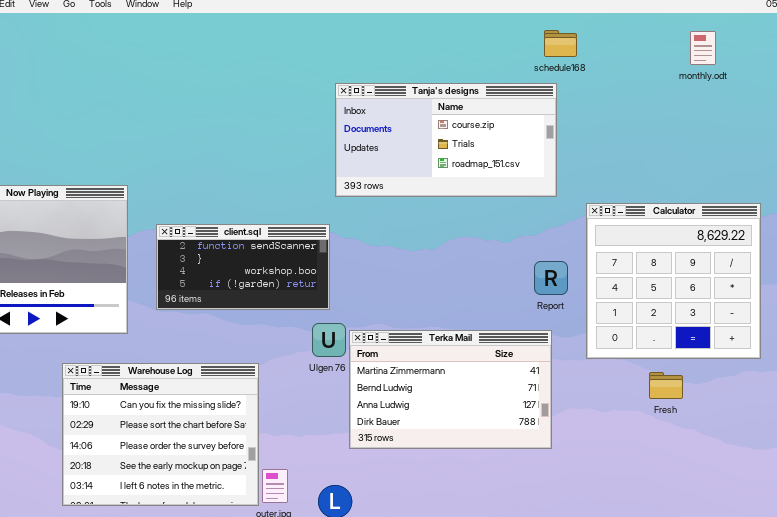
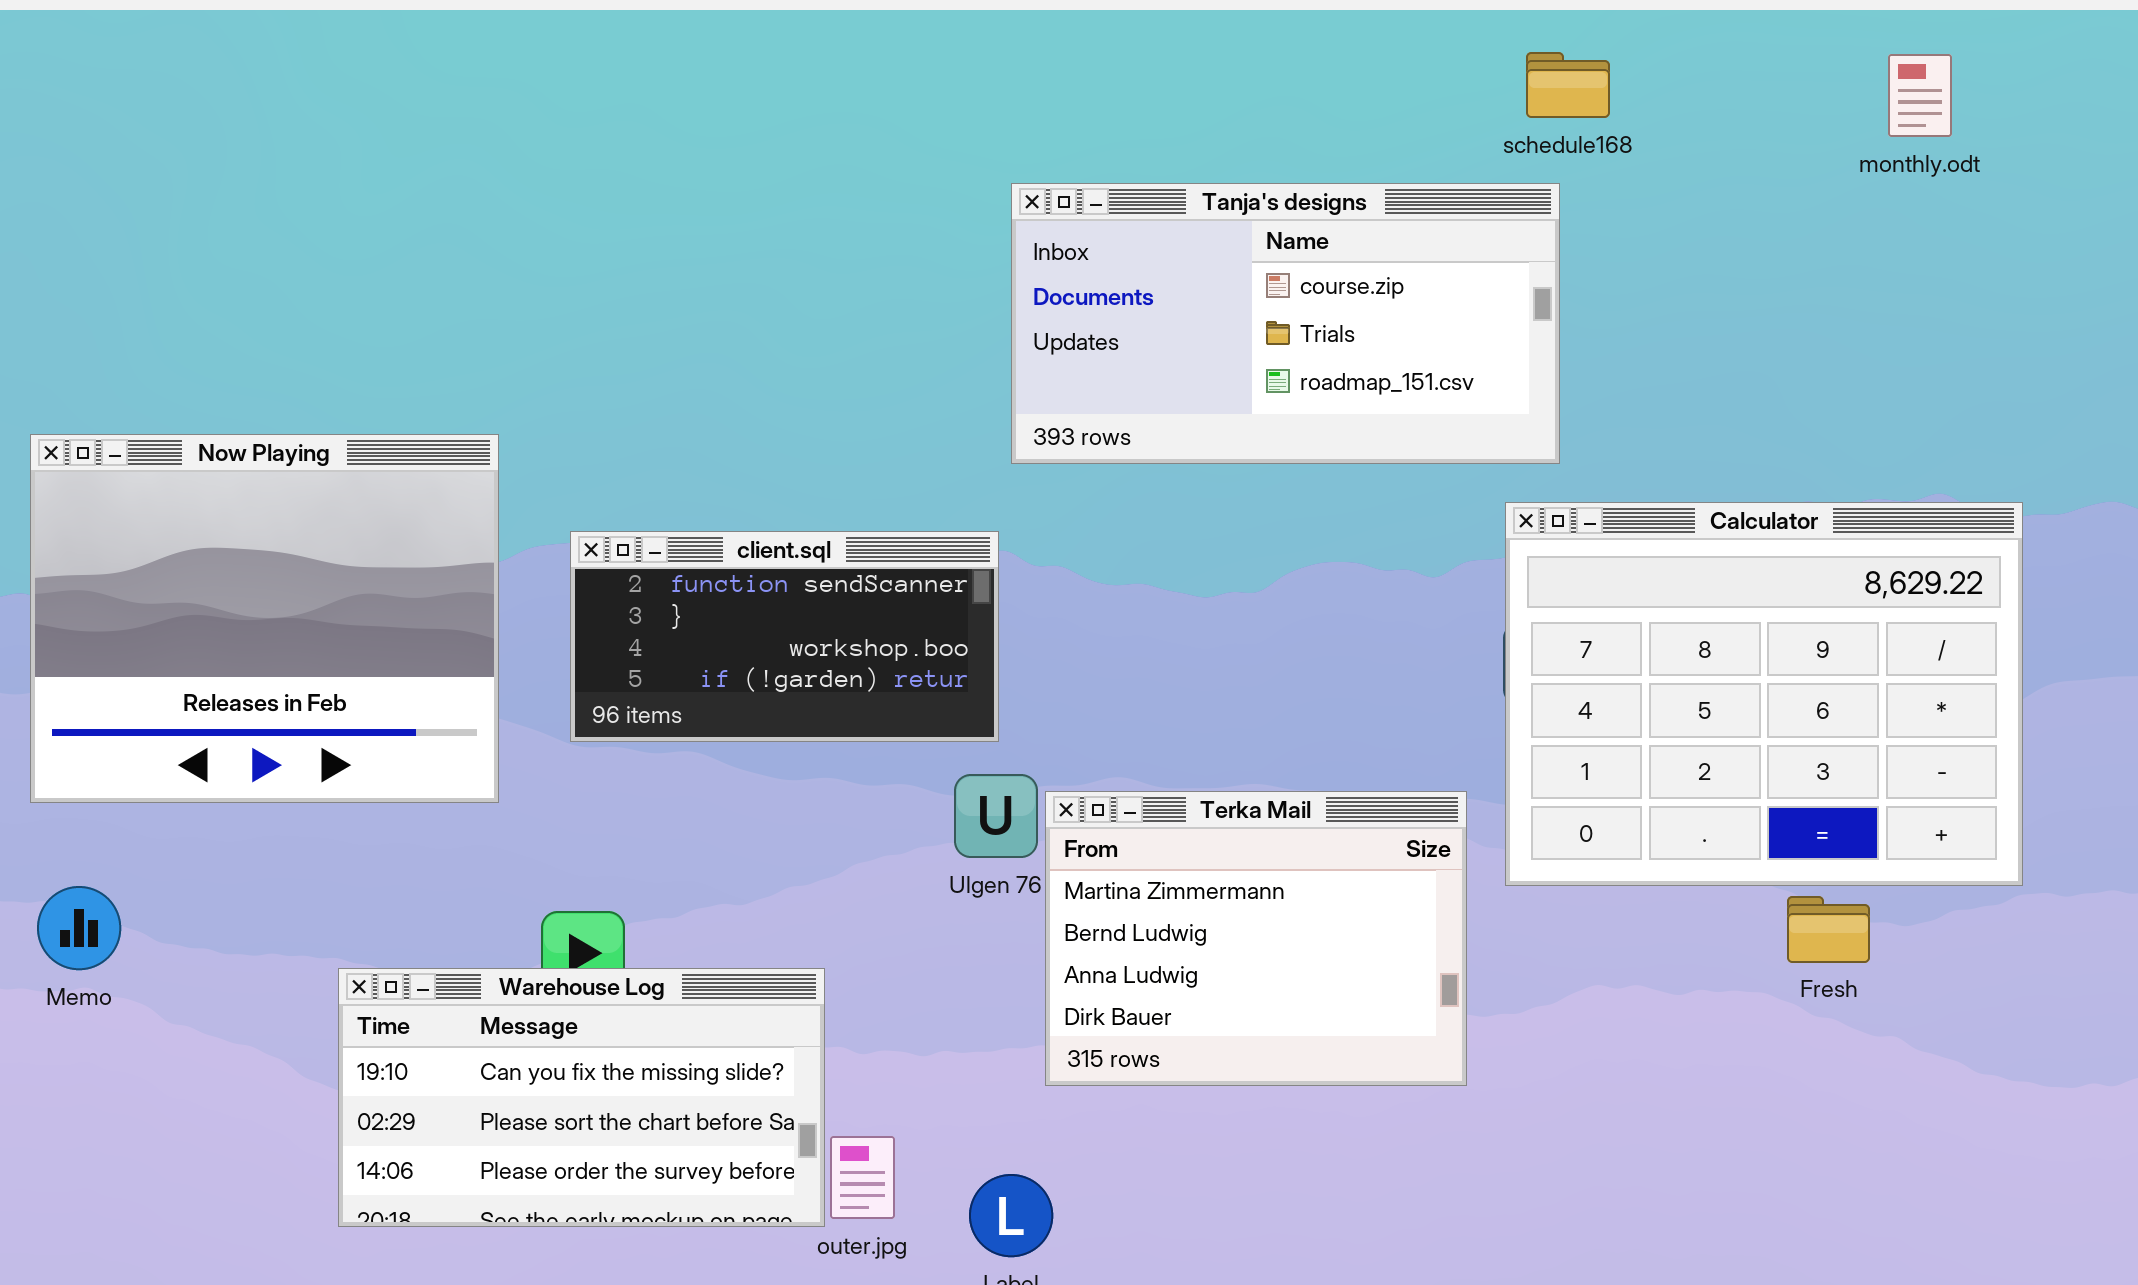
Calculator: [586,203,761,359] -> [1505,502,2023,886], moved, resized
Terka Mail: [349,330,552,449] -> [1045,791,1467,1086], resized
Warehouse Log: [62,363,259,506] -> [338,968,825,1227], resized

